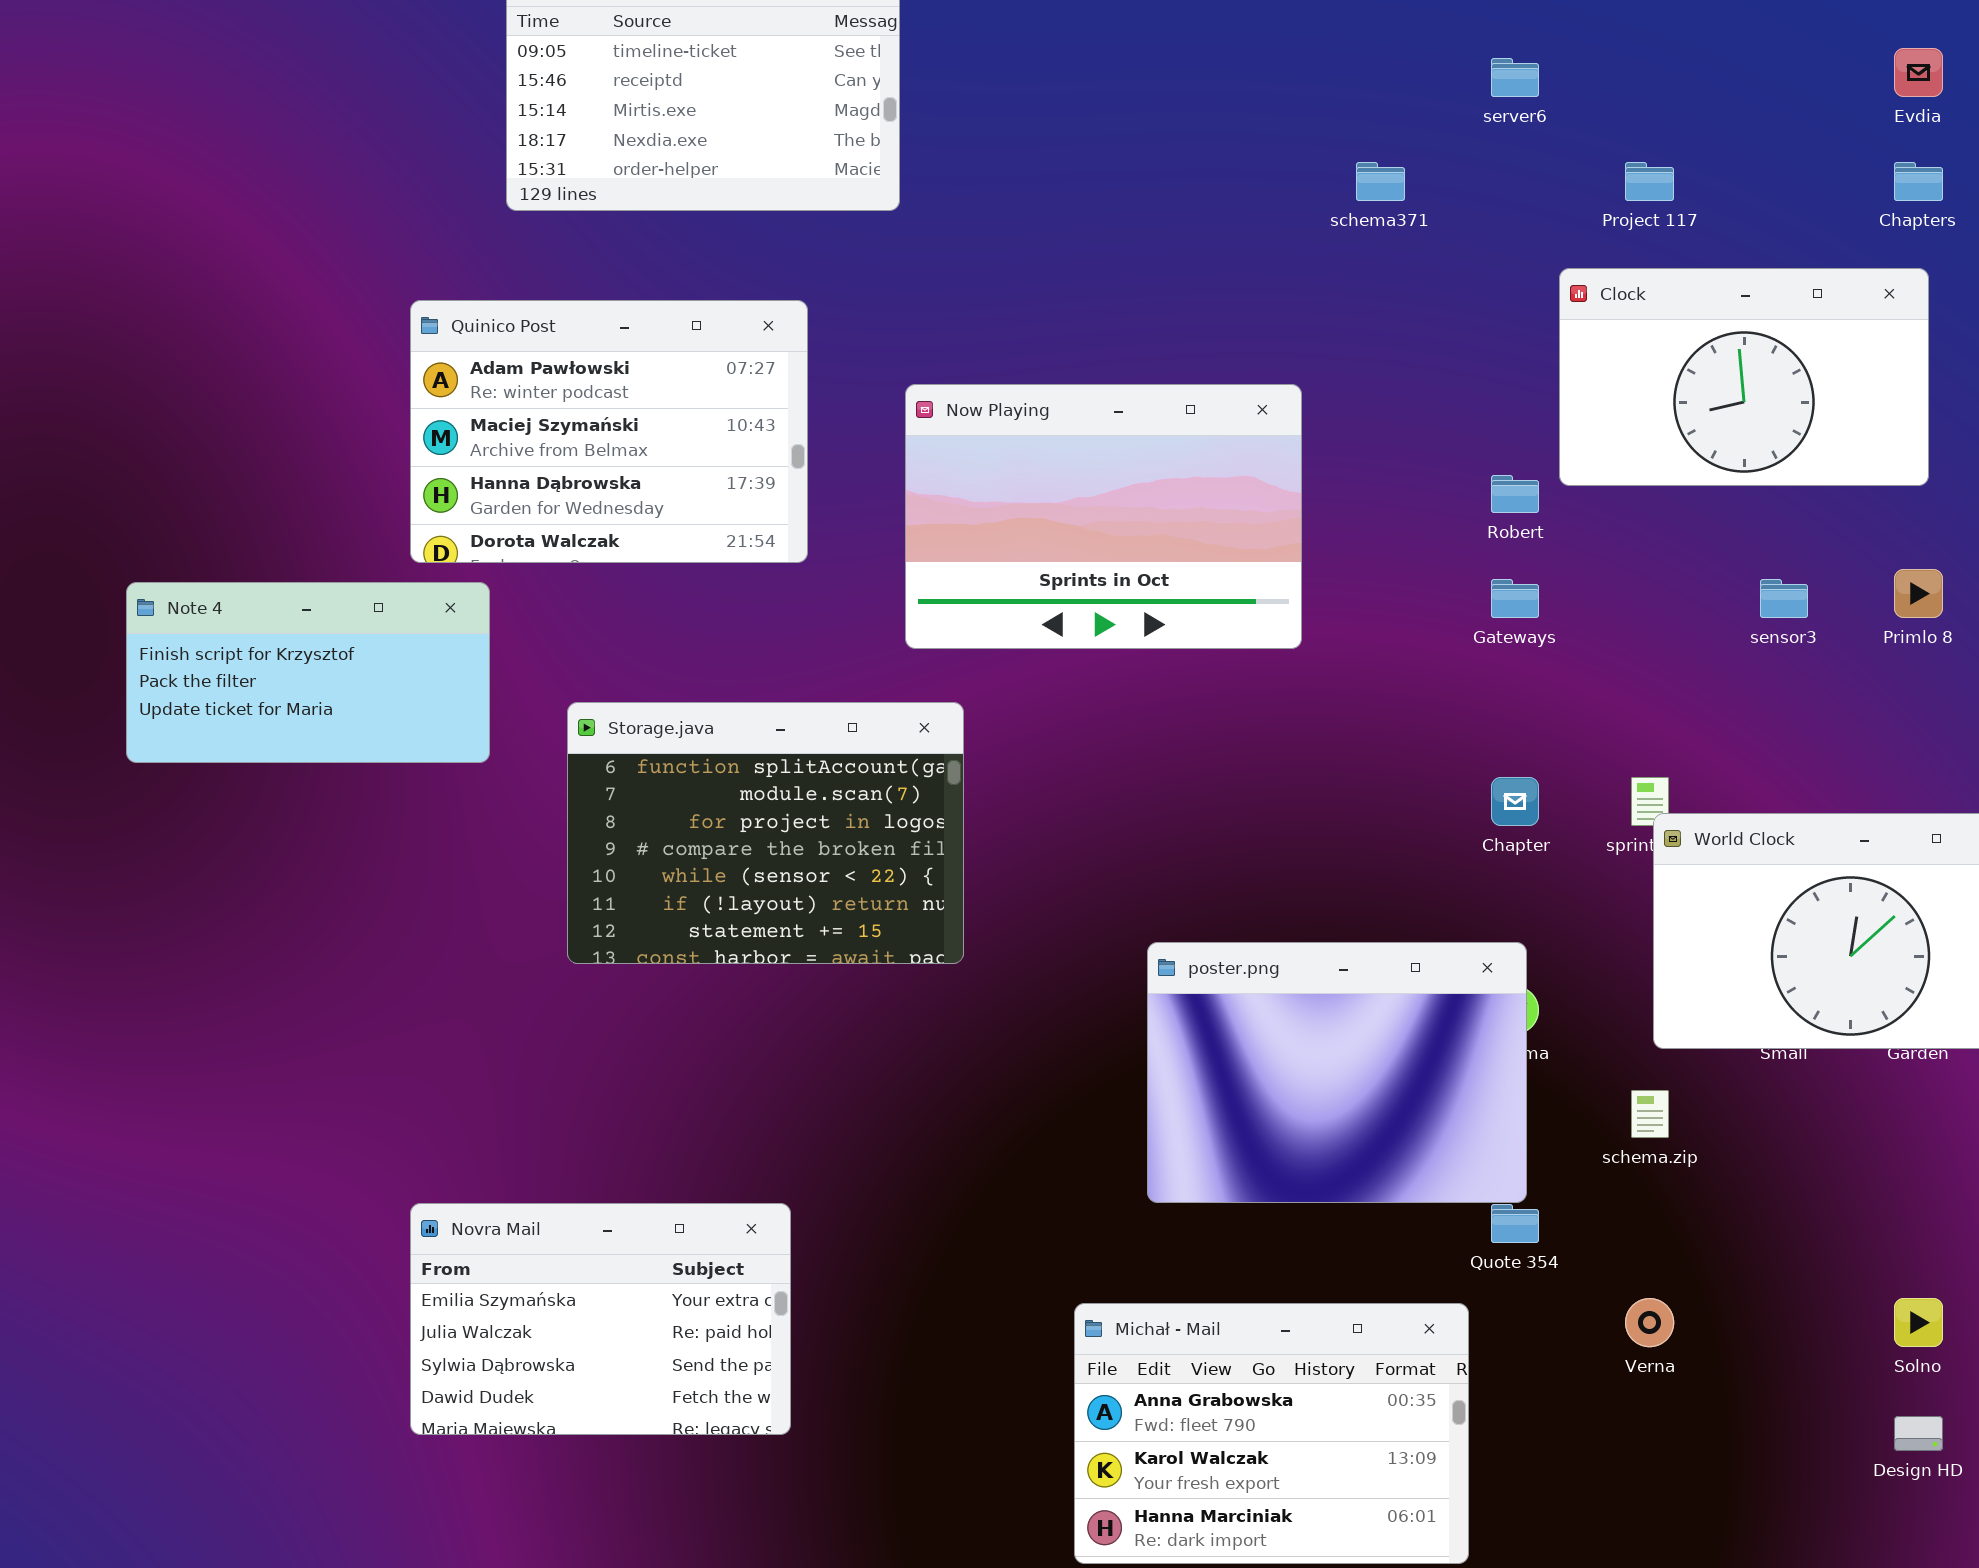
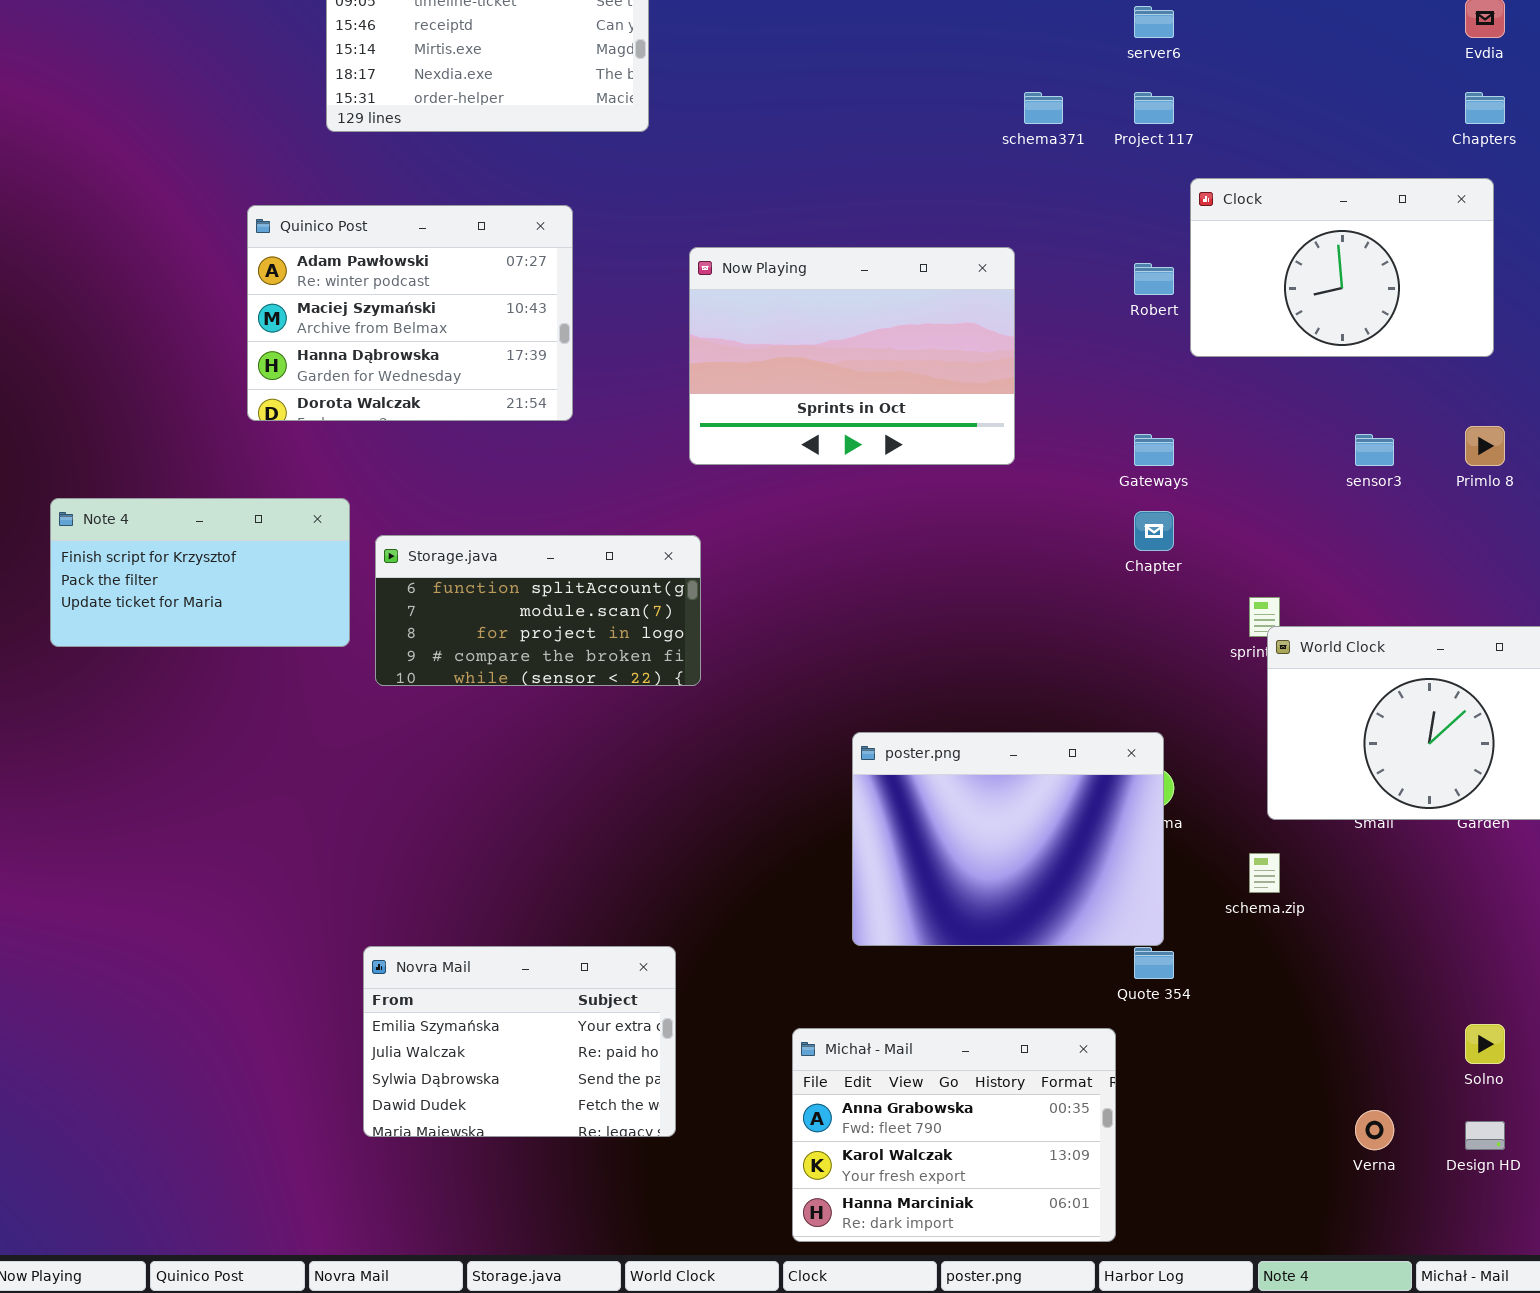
Project 117: [1625,162,1674,201] -> [1134,92,1174,124], moved
Now Playing: [905,384,1302,649] -> [689,247,1015,465], moved
Robert: [1491,475,1539,513] -> [1134,263,1174,295], moved
Note 4: [126,582,490,763] -> [50,498,350,647], moved
Storage.java: [567,702,964,964] -> [375,535,701,686], resized
Chapter: [1491,777,1539,826] -> [1134,511,1174,551], moved
Novra Mail: [410,1203,791,1435] -> [363,946,676,1137], moved
Verna: [1625,1298,1674,1347] -> [1355,1110,1394,1150], moved

